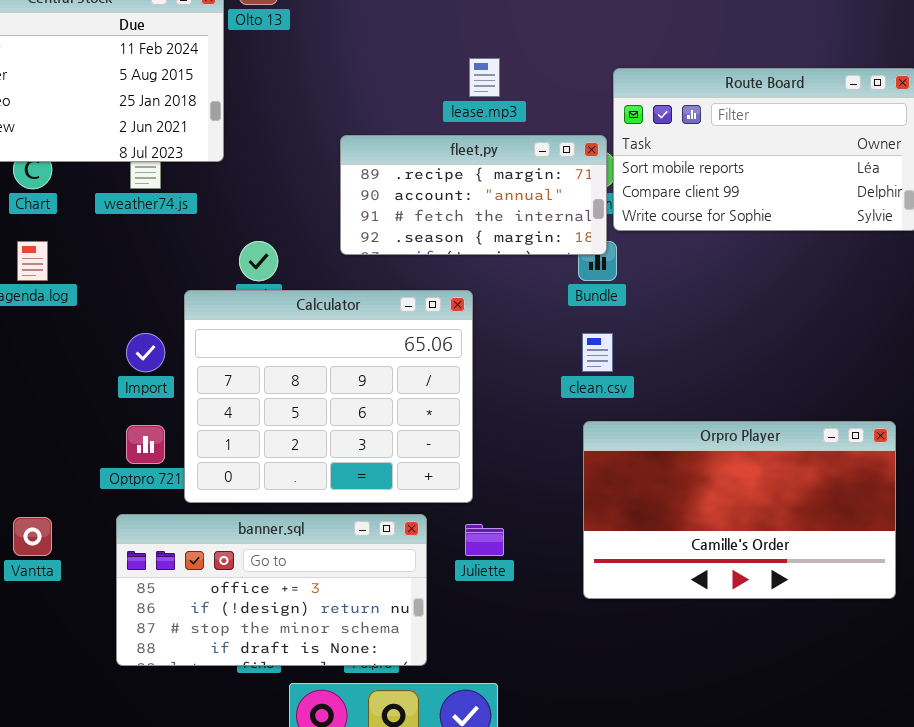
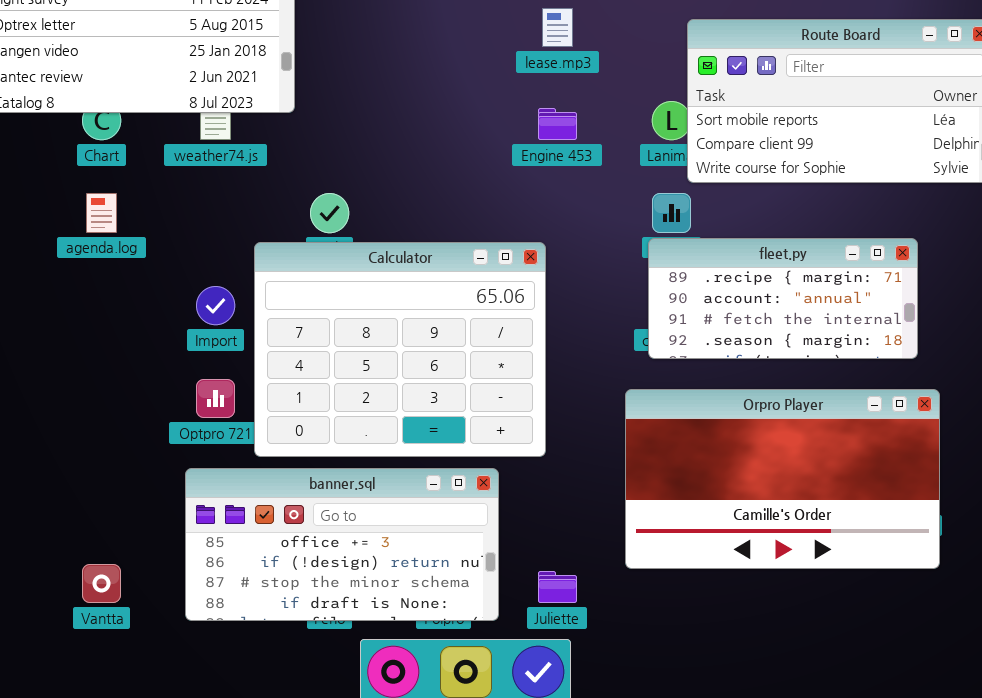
fleet.py: [340,135,607,255] -> [648,238,918,359], moved
Orpro Player: [583,421,896,599] -> [625,389,940,569], moved
Vantta: [13,517,52,556] -> [82,564,121,603], moved
Juliette: [465,524,504,556] -> [538,571,577,603], moved

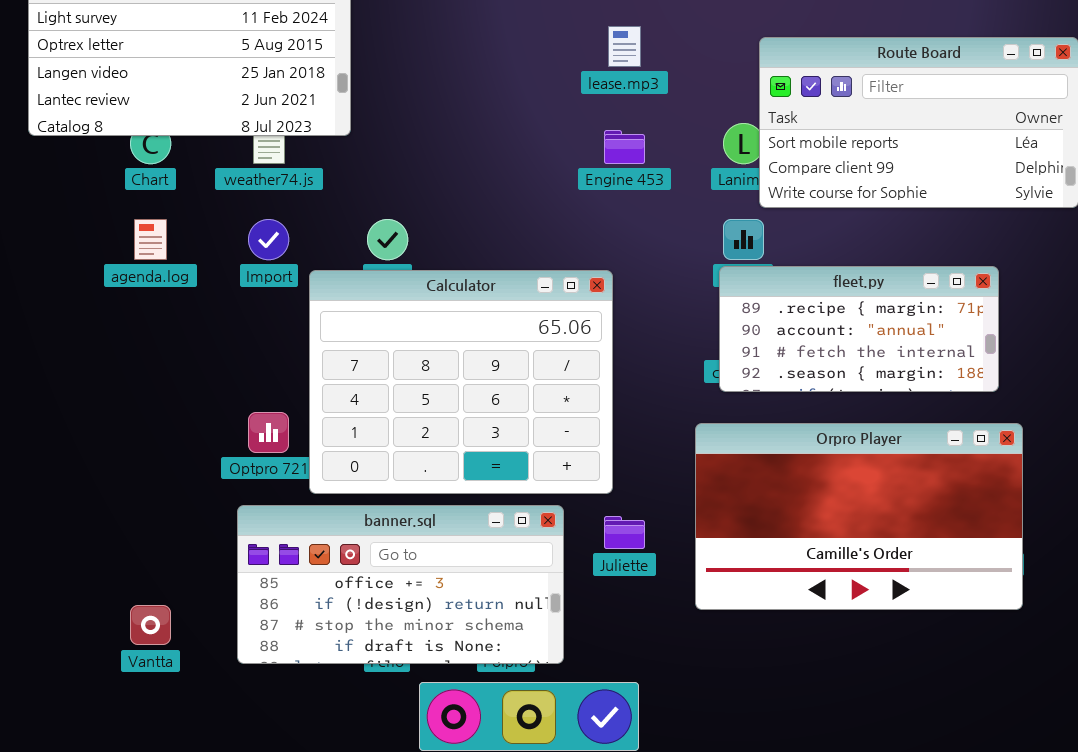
Import: [196,286,235,325] -> [248,219,289,260], moved
Juliette: [538,571,577,603] -> [604,516,645,549], moved

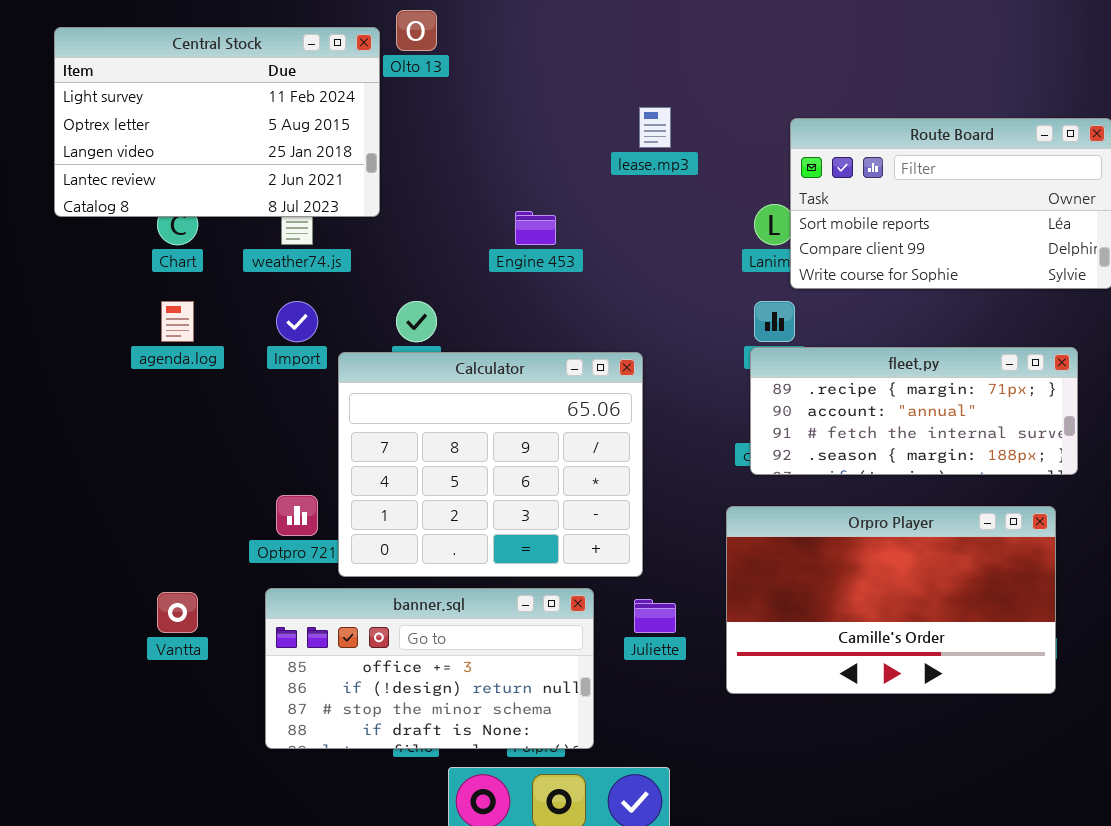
Engine 453: [604,130,645,164] -> [515,211,556,245], moved
fleet.py: [719,266,999,392] -> [750,347,1078,475], resized
Vantta: [130,605,171,645] -> [157,592,198,633], moved

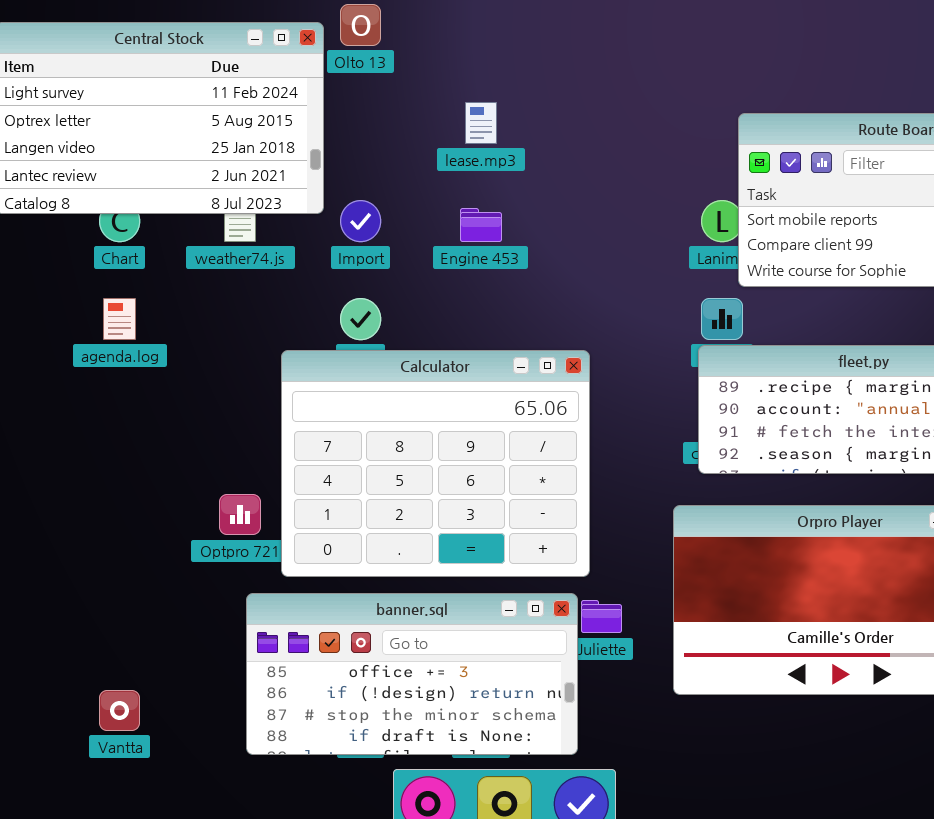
lease.mp3: [639,107,671,148] -> [465,102,497,144], moved
Import: [276,301,318,342] -> [340,200,381,242], moved
banner.sql: [265,588,594,749] -> [246,593,578,755], moved
Vantta: [157,592,198,633] -> [99,690,140,731], moved

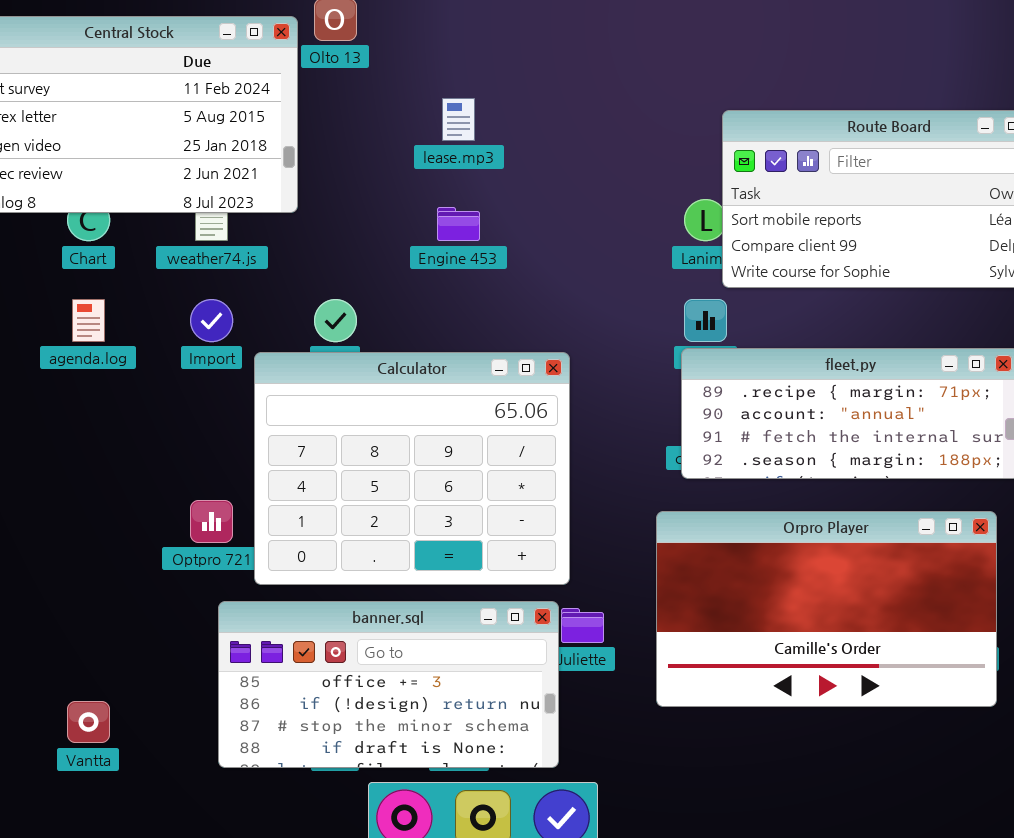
Import: [340,200,381,242] -> [190,299,233,342], moved

